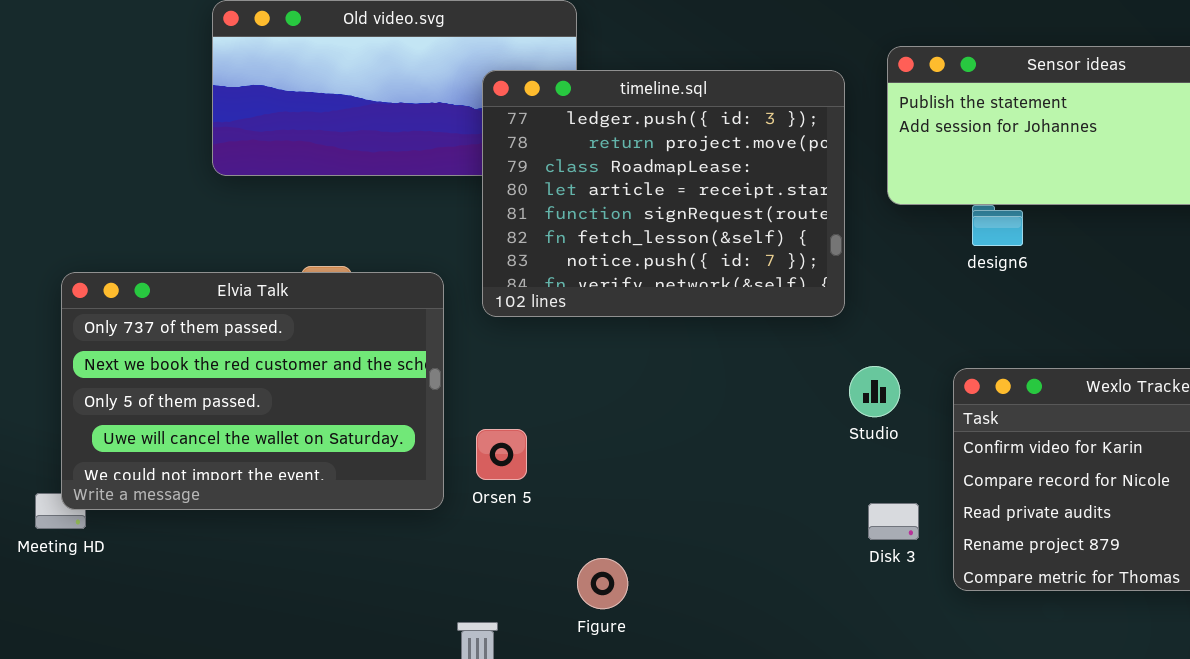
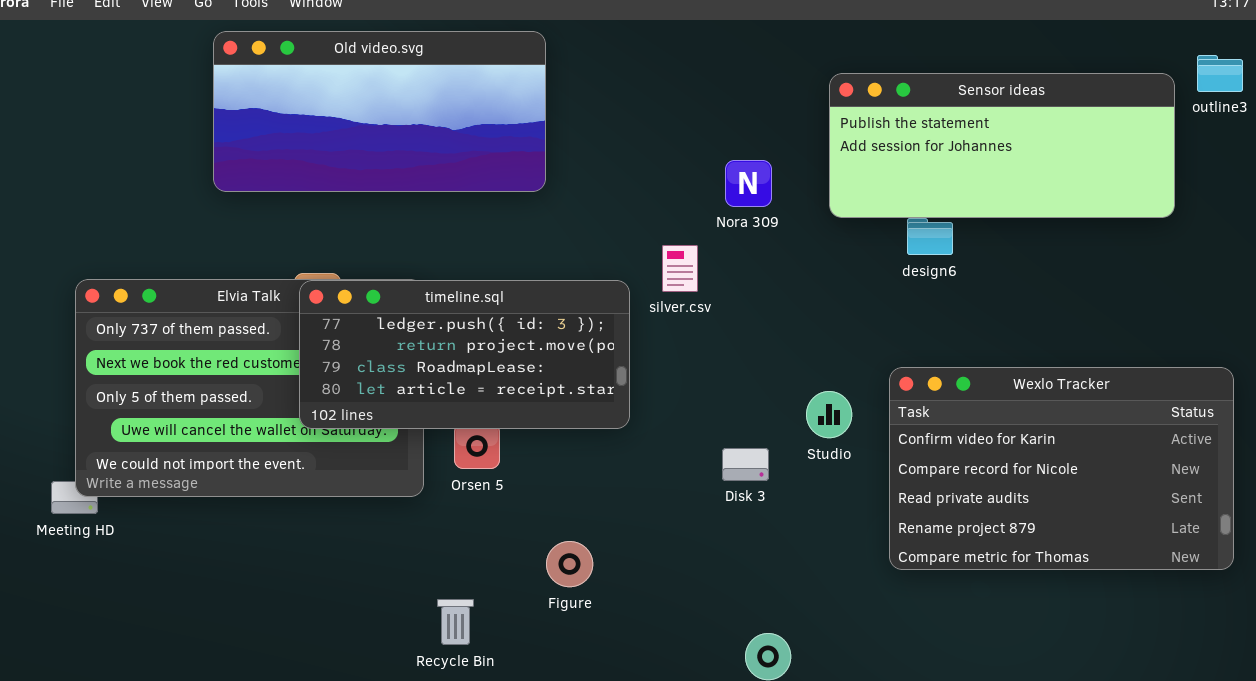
timeline.sql: [482,70,845,317] -> [299,280,630,429], moved, resized
Studio: [849,366,900,417] -> [806,391,852,438], moved
Disk 3: [868,503,919,540] -> [722,448,769,481], moved

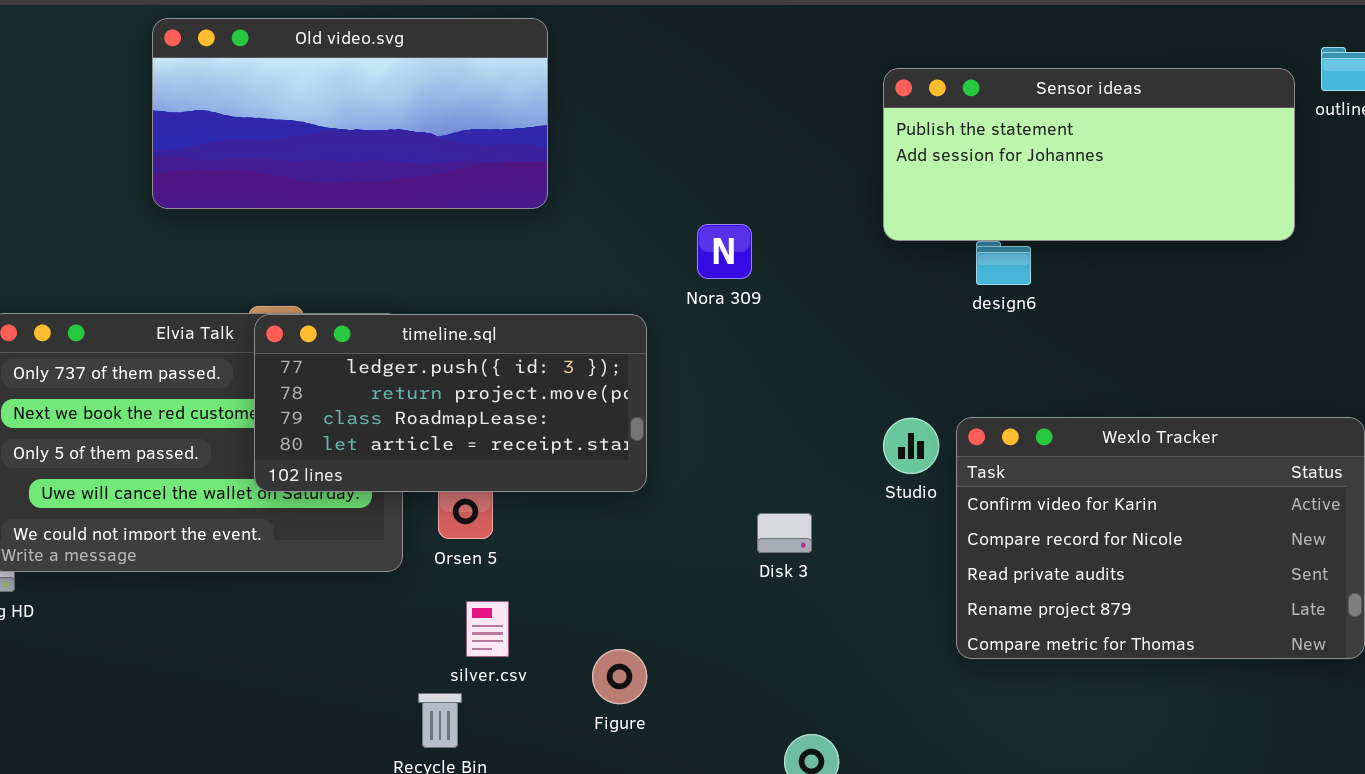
Nora 309: [725,160,772,207] -> [697,224,752,279], moved
silver.csv: [662,245,698,292] -> [466,601,509,657], moved
Studio: [806,391,852,438] -> [883,418,939,474], moved
Figure: [546,541,593,587] -> [592,649,647,704], moved

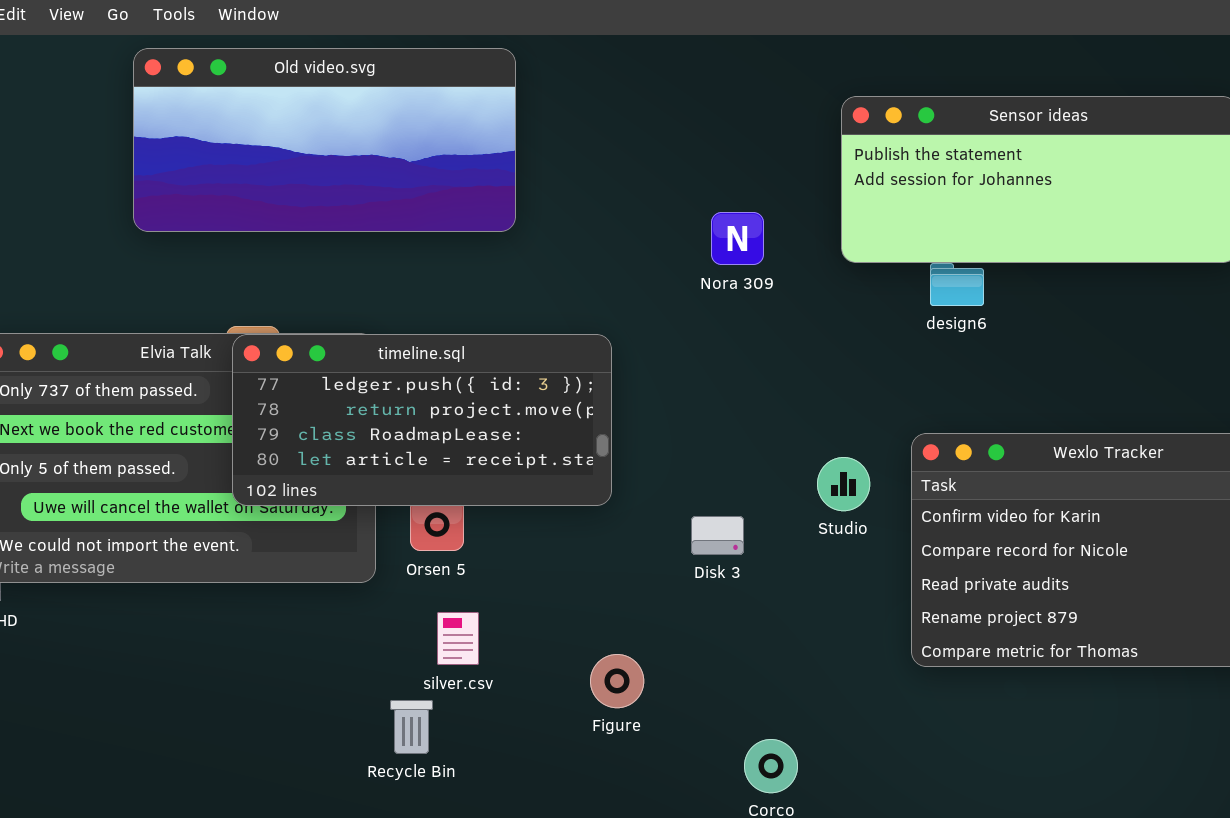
Nora 309: [697,224,752,279] -> [711,212,764,265], moved
Studio: [883,418,939,474] -> [817,457,870,511], moved
Disk 3: [757,513,812,553] -> [691,516,744,555], moved
Figure: [592,649,647,704] -> [590,654,644,708], moved

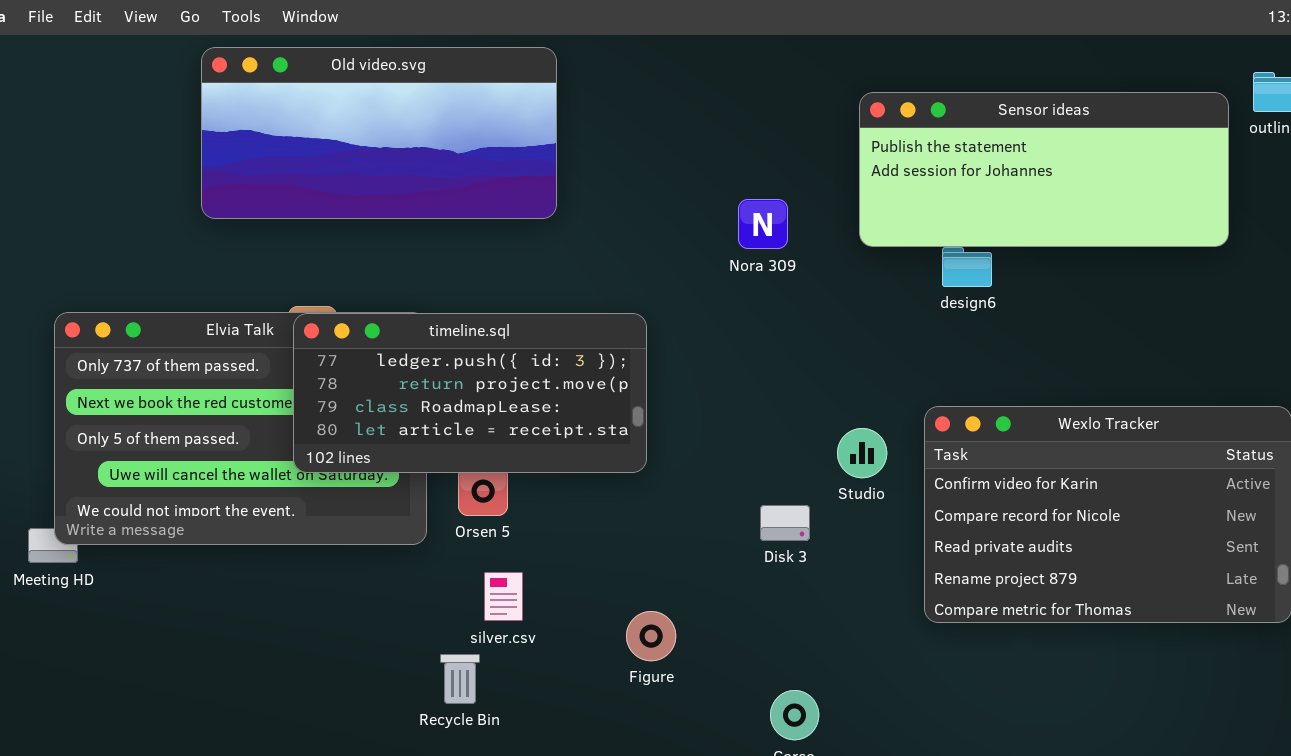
Disk 3: [691,516,744,555] -> [760,505,810,541], moved

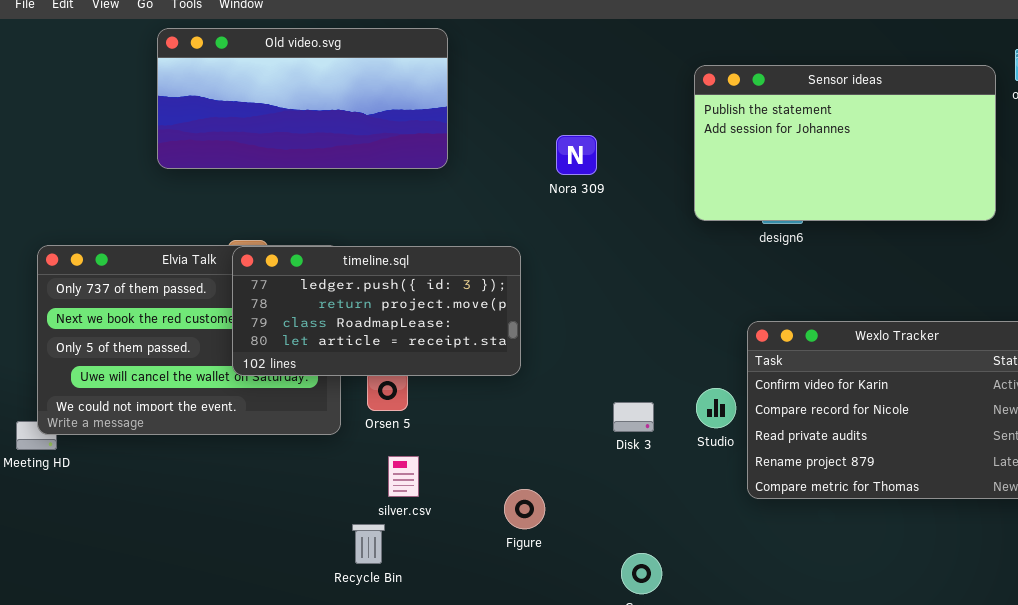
Sensor ideas: [859,92,1229,247] -> [694,65,996,221], resized
Nora 309: [738,199,788,249] -> [556,135,597,175], moved
Studio: [837,428,887,478] -> [696,388,736,428], moved

